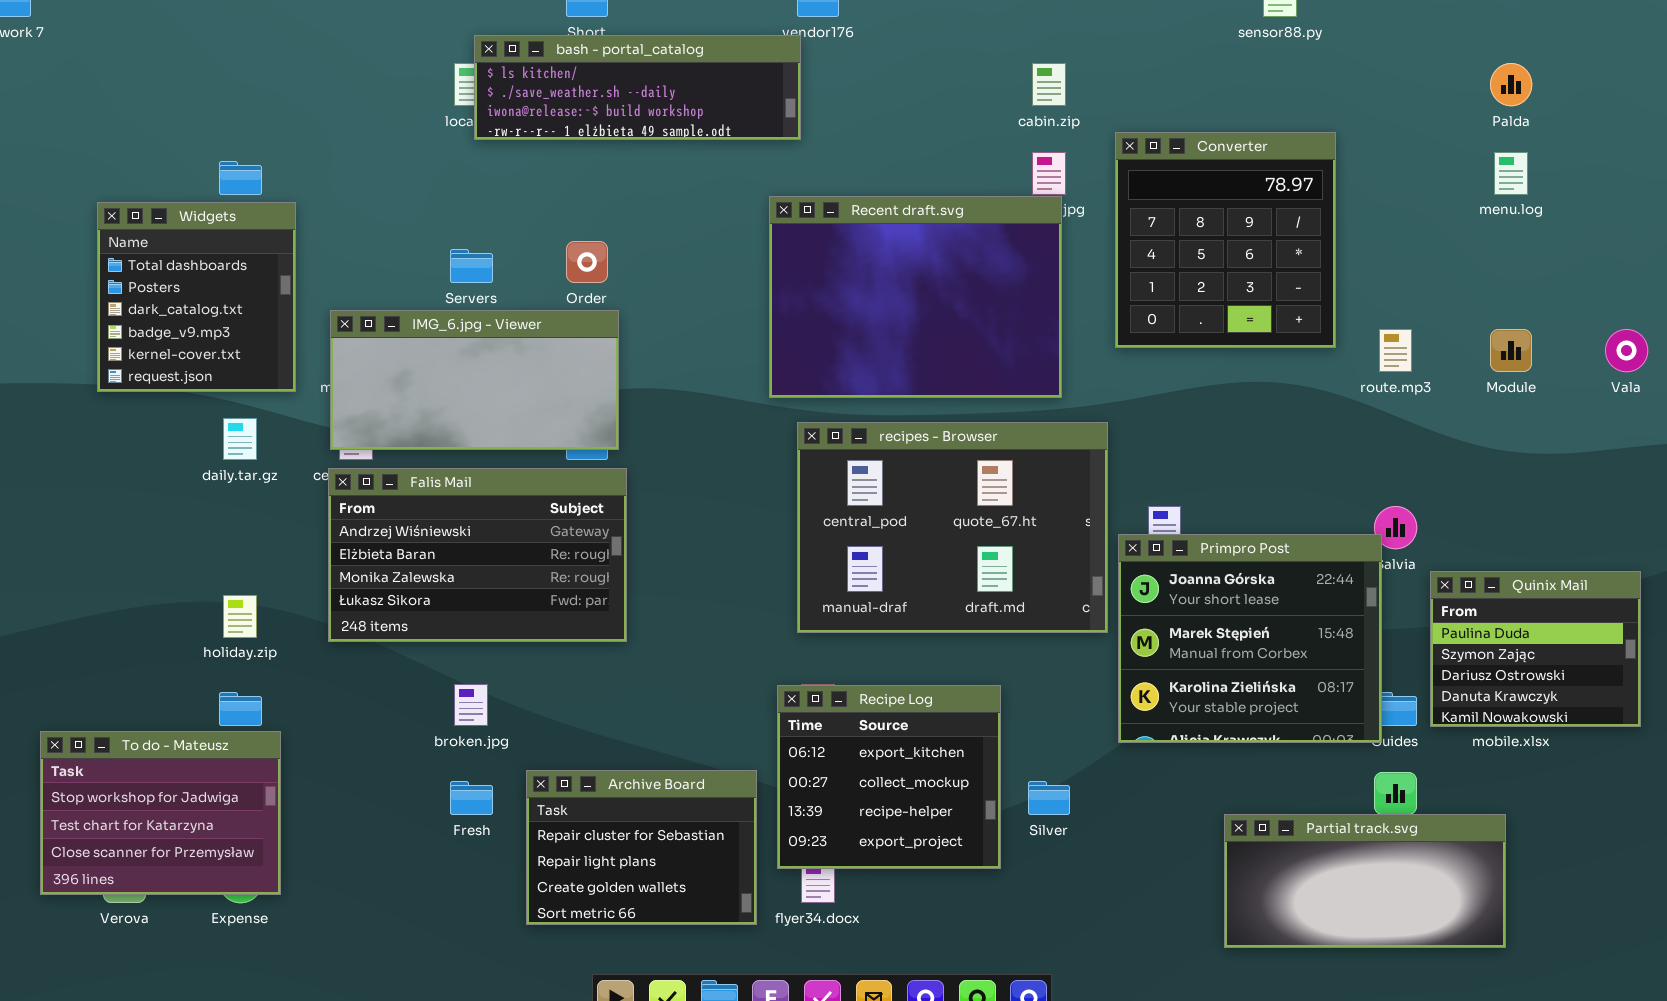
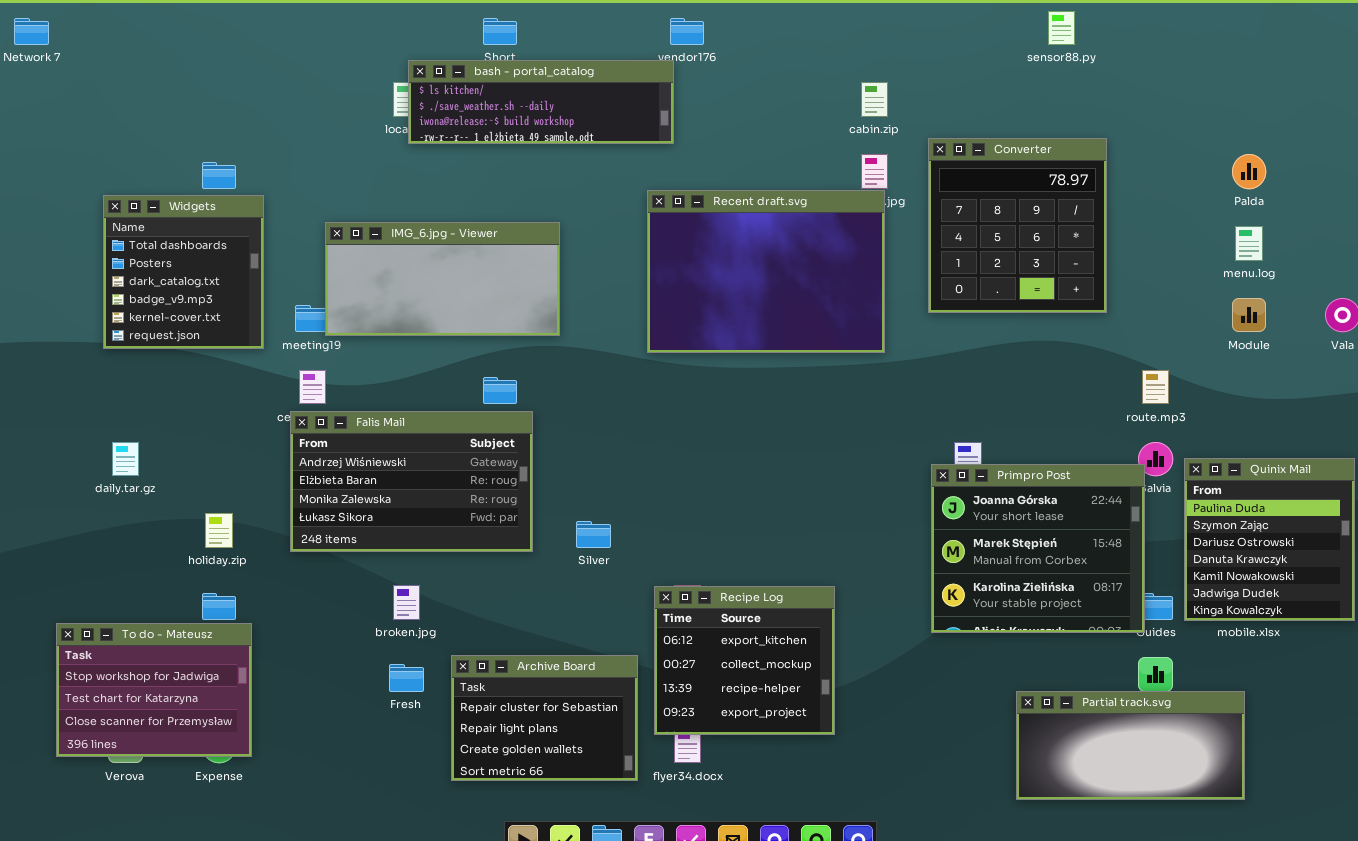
Palda: [1490,63,1532,106] -> [1232,154,1266,189], moved
menu.log: [1494,152,1528,195] -> [1235,226,1263,261], moved
IMG_6.jpg - Viewer: [330,310,619,450] -> [325,222,560,336], moved
route.mp3: [1379,329,1412,372] -> [1142,370,1169,404], moved
daily.tar.gz: [223,418,257,460] -> [112,442,139,476], moved
recipes - Browser: [797,422,1108,633] -> none, closed
Quinix Mail: [1430,571,1641,727] -> [1184,458,1355,621], resized
Silver: [1028,781,1070,815] -> [576,521,611,548], moved

